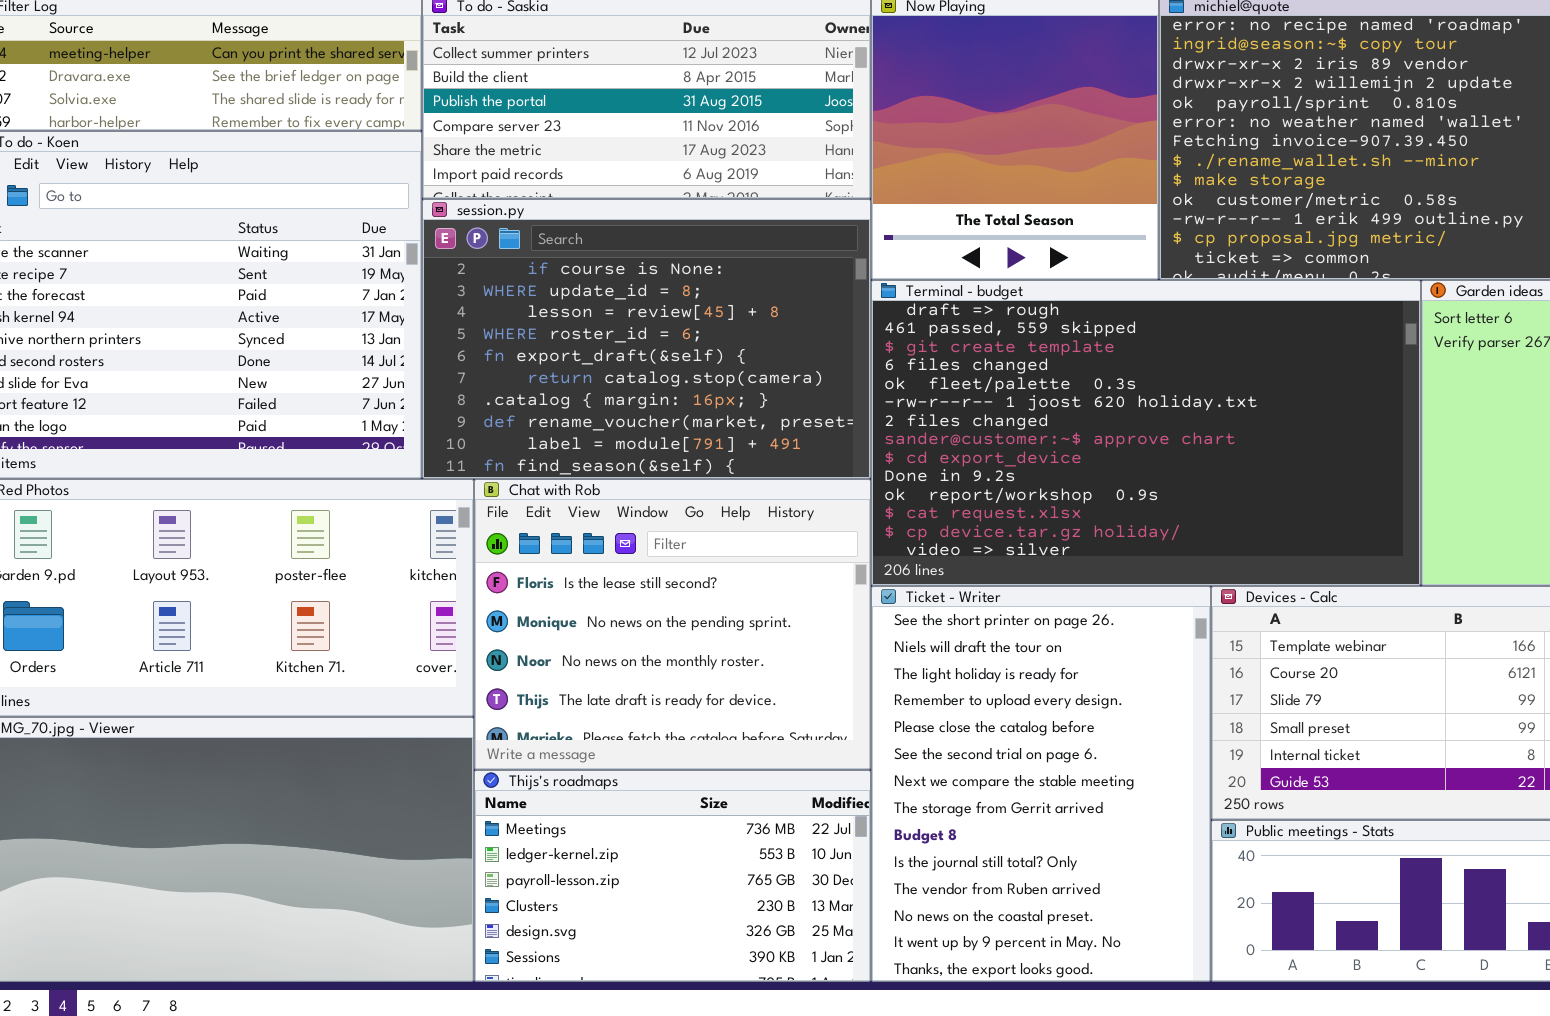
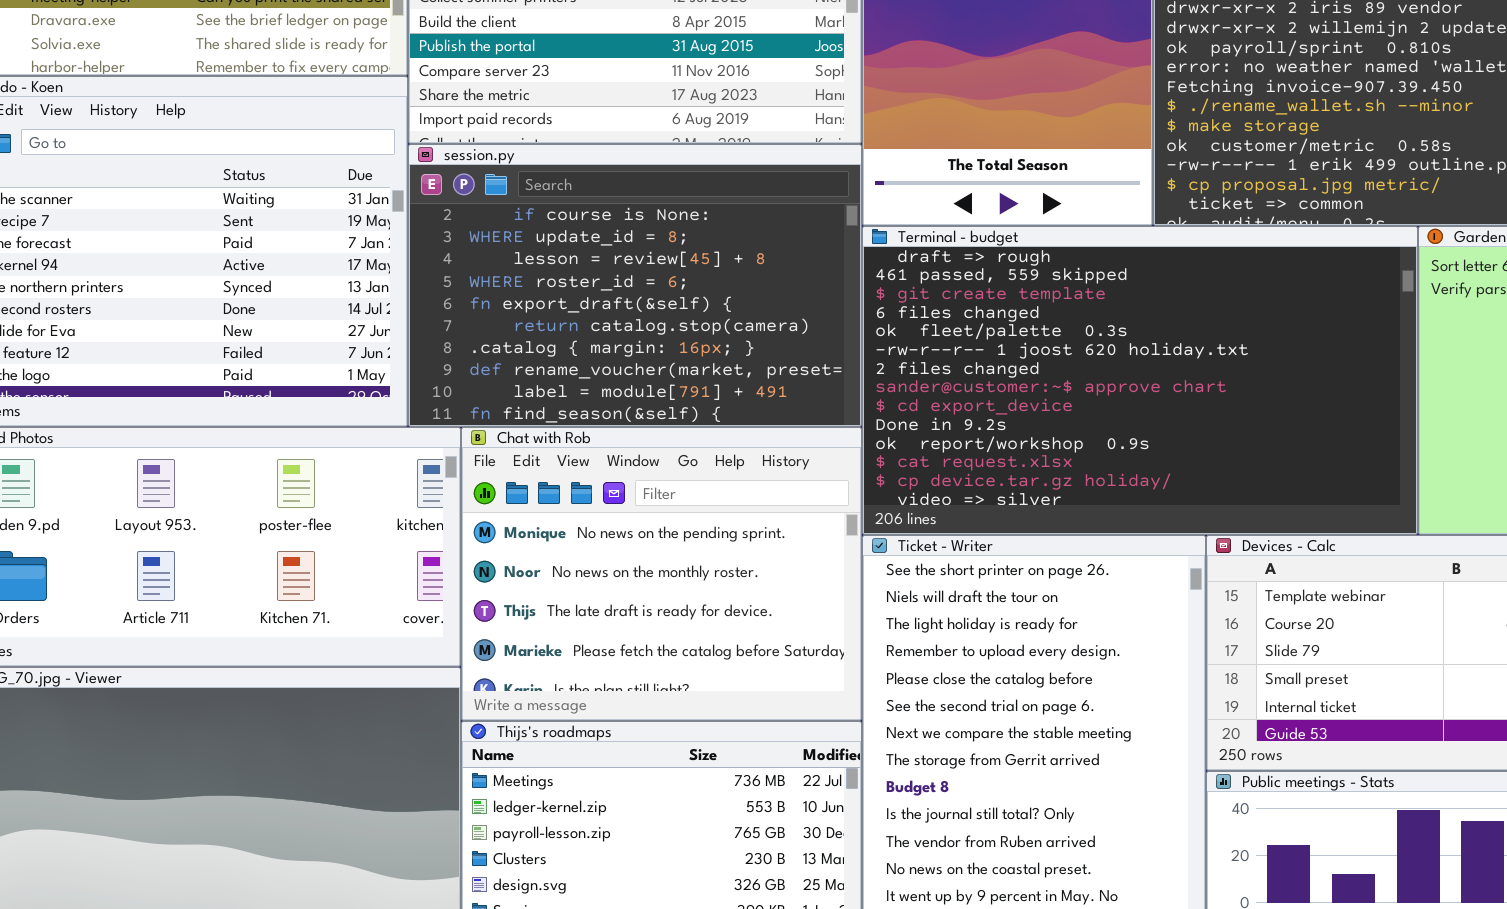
Chat with Rob: [474,479,871,770] -> [461,427,862,721], scrolled down 1 row

